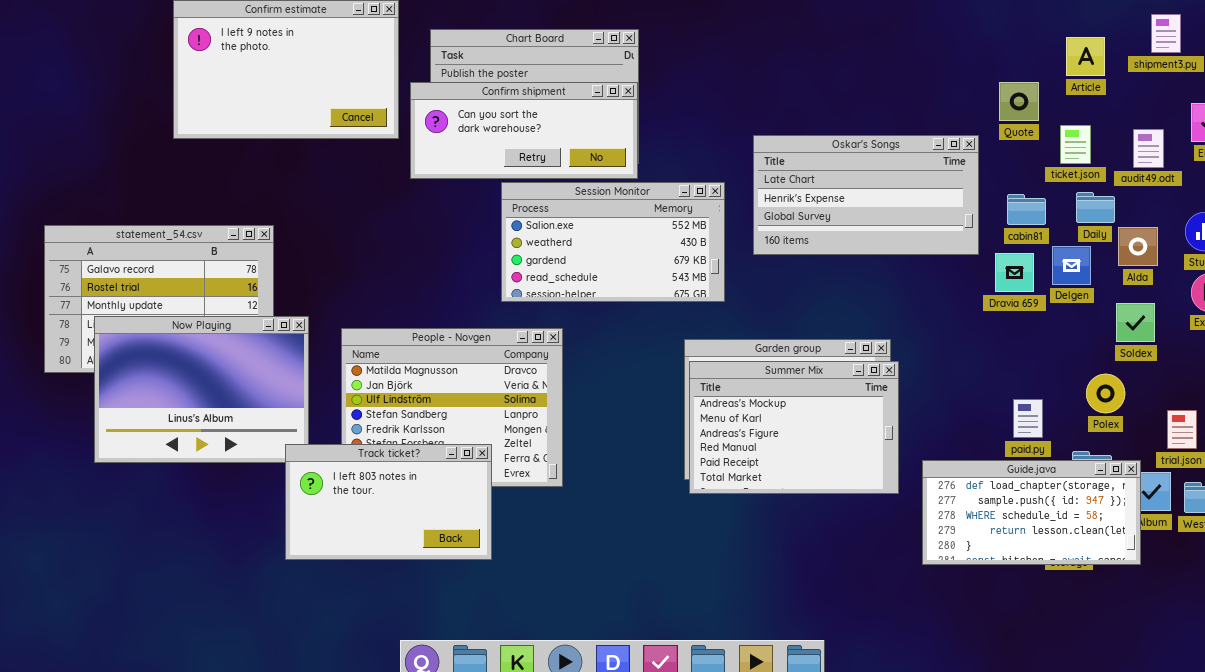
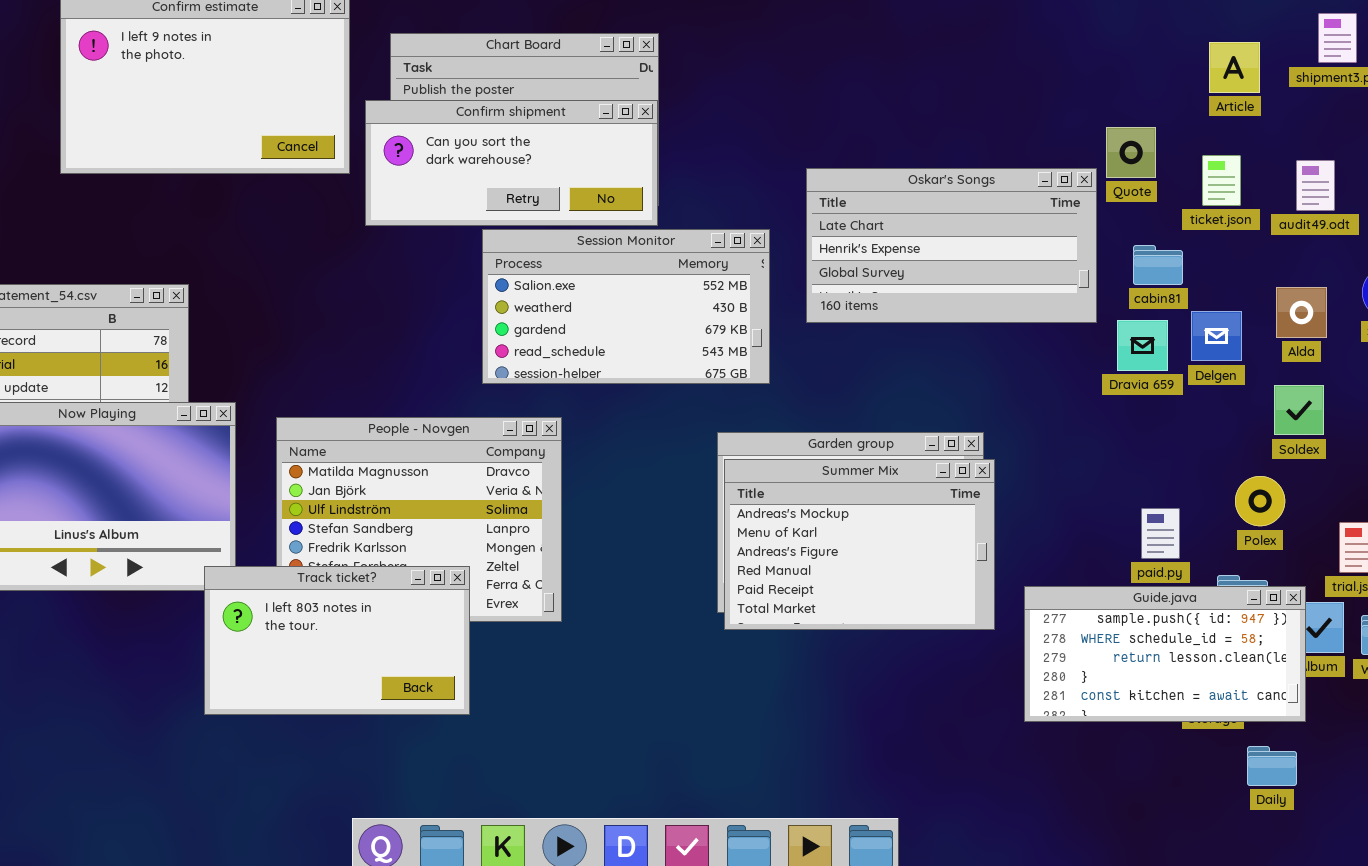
Quote: [999,82,1039,121] -> [1106,127,1156,178], moved
Daily: [1076,192,1115,223] -> [1247,746,1297,786], moved
Guide.java: [922,460,1141,565] -> [1024,586,1306,722], scrolled down 1 row

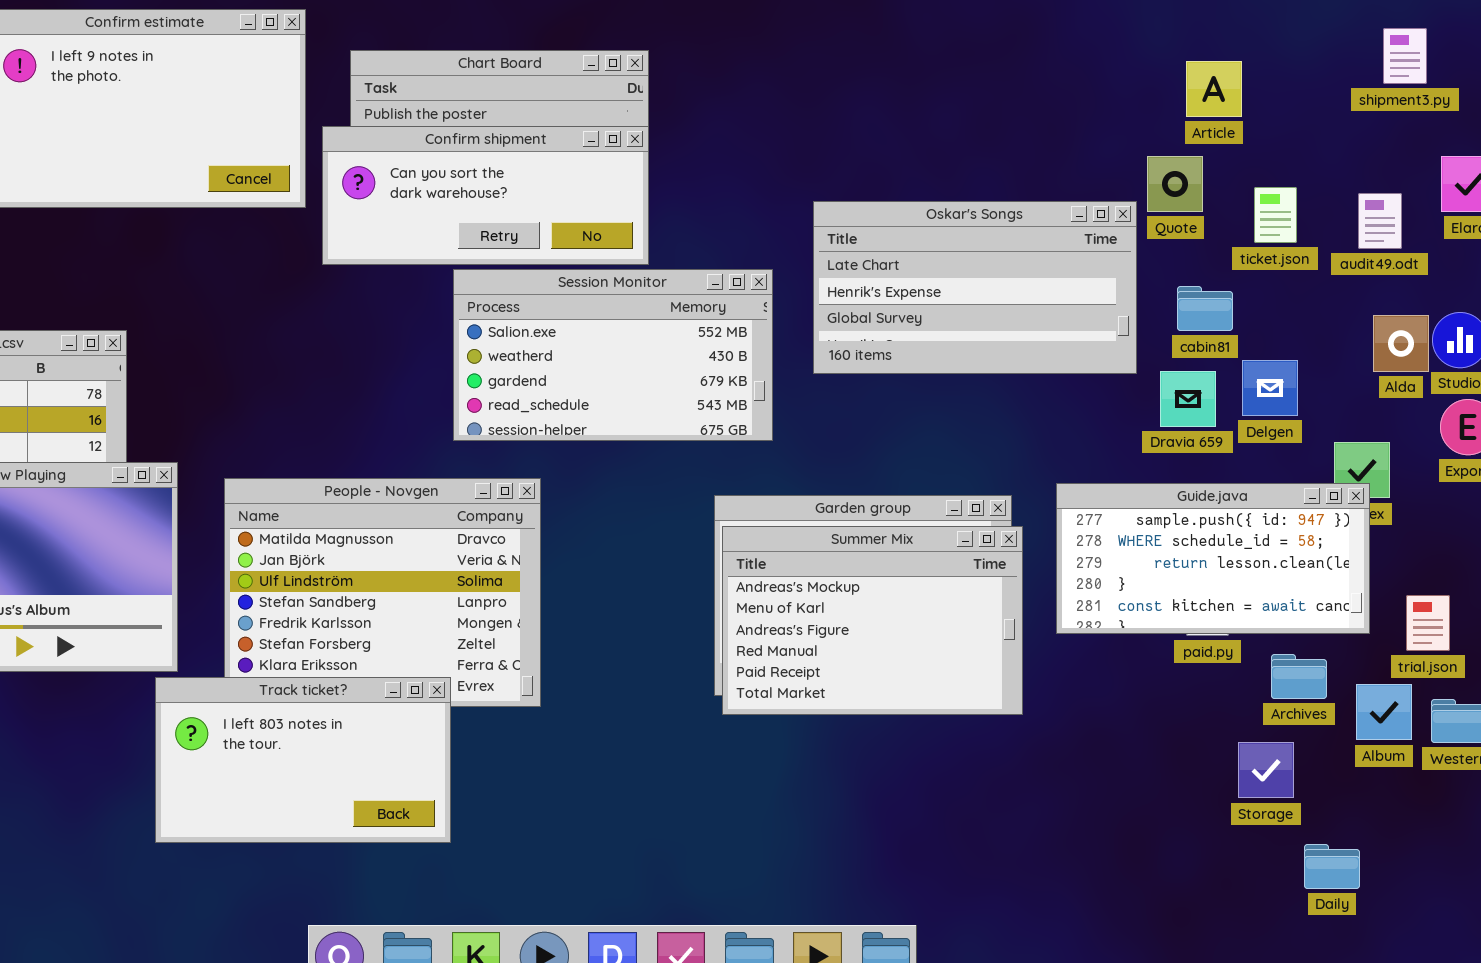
Article: [1209,42,1260,93] -> [1186,61,1242,117], moved
Alda: [1276,287,1327,338] -> [1373,315,1429,372], moved
Track ticket?: [204,566,470,715] -> [155,677,451,843], moved
Guide.java: [1024,586,1306,722] -> [1056,483,1370,634], moved

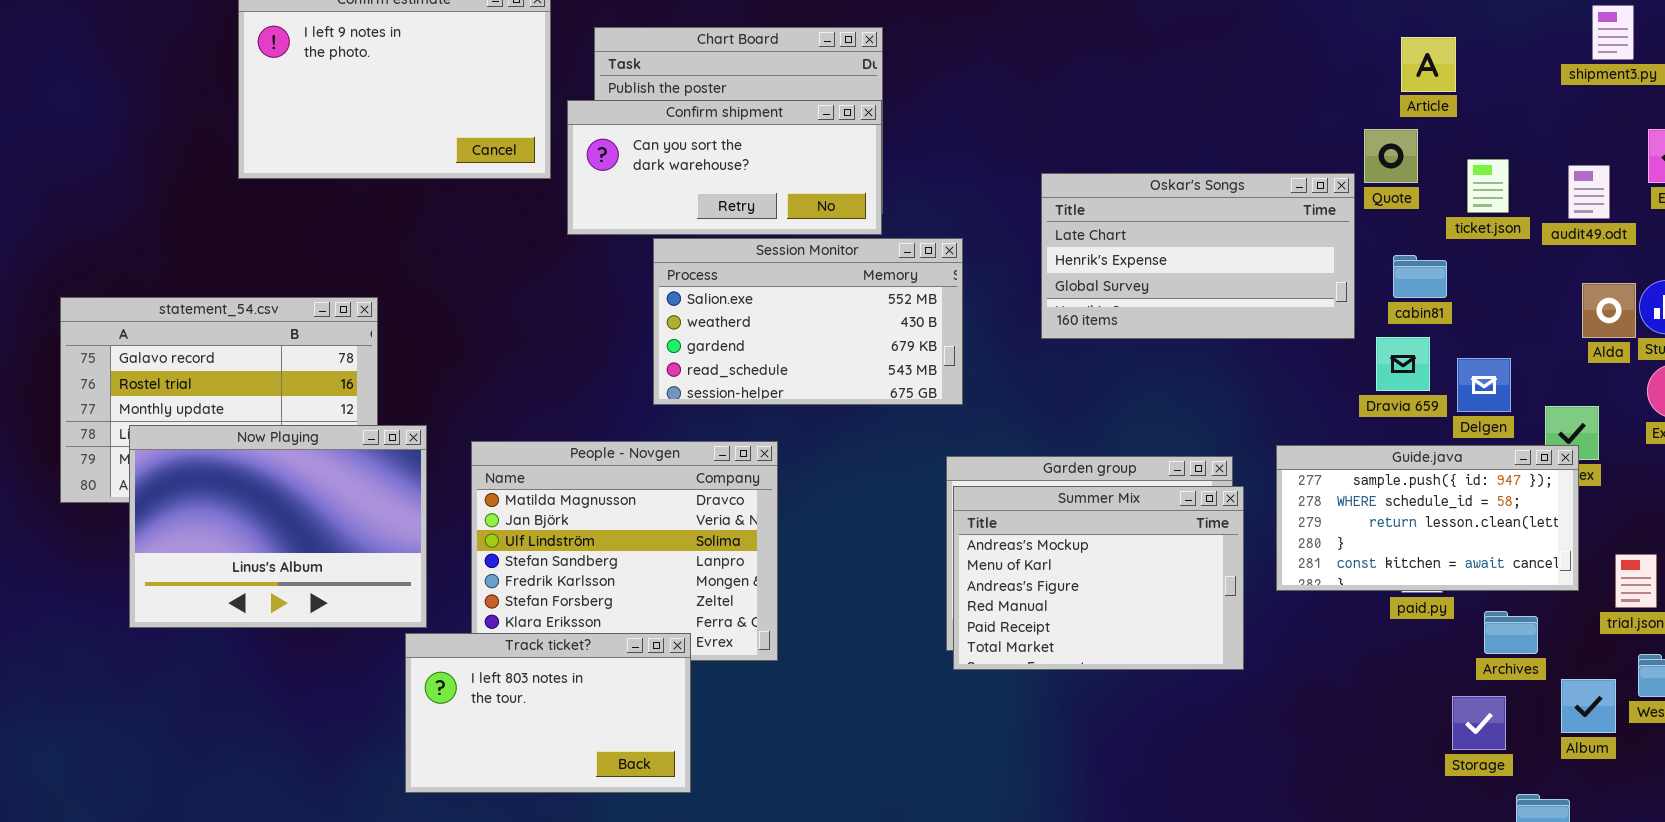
Session Monitor: [453,269,773,441] -> [653,238,963,405], moved
Delgen: [1242,360,1298,416] -> [1457,358,1511,412], moved
Album: [1356,684,1412,740] -> [1561,679,1616,733], moved

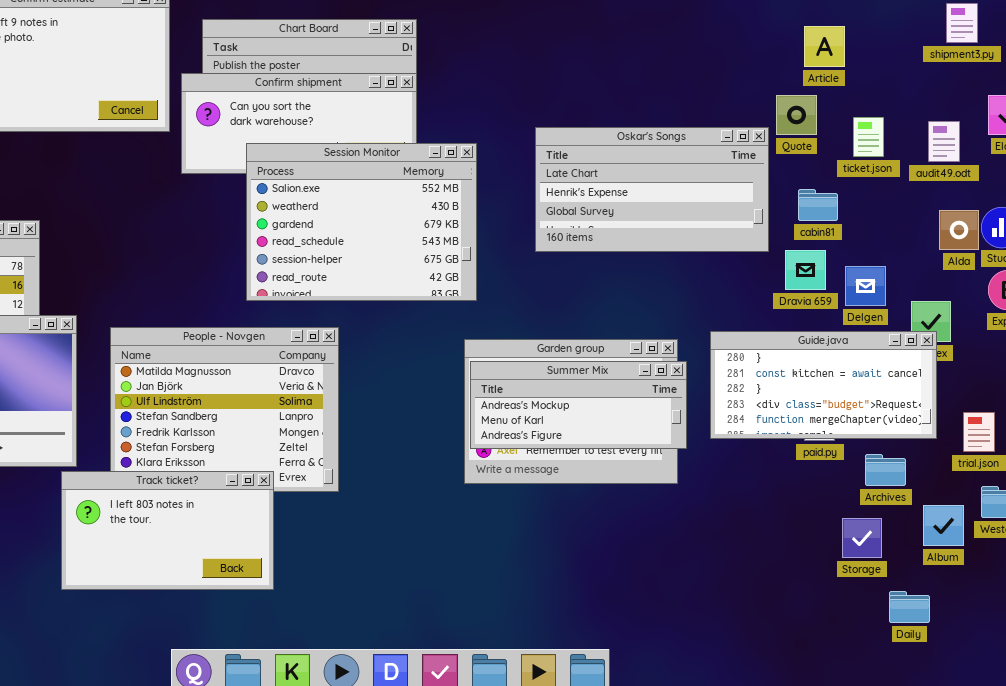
Session Monitor: [653,238,963,405] -> [246,143,477,301], resized
Guide.java: [1276,445,1579,591] -> [710,331,937,439], scrolled down 3 rows
Summer Mix: [953,486,1244,670] -> [470,361,687,449], resized

